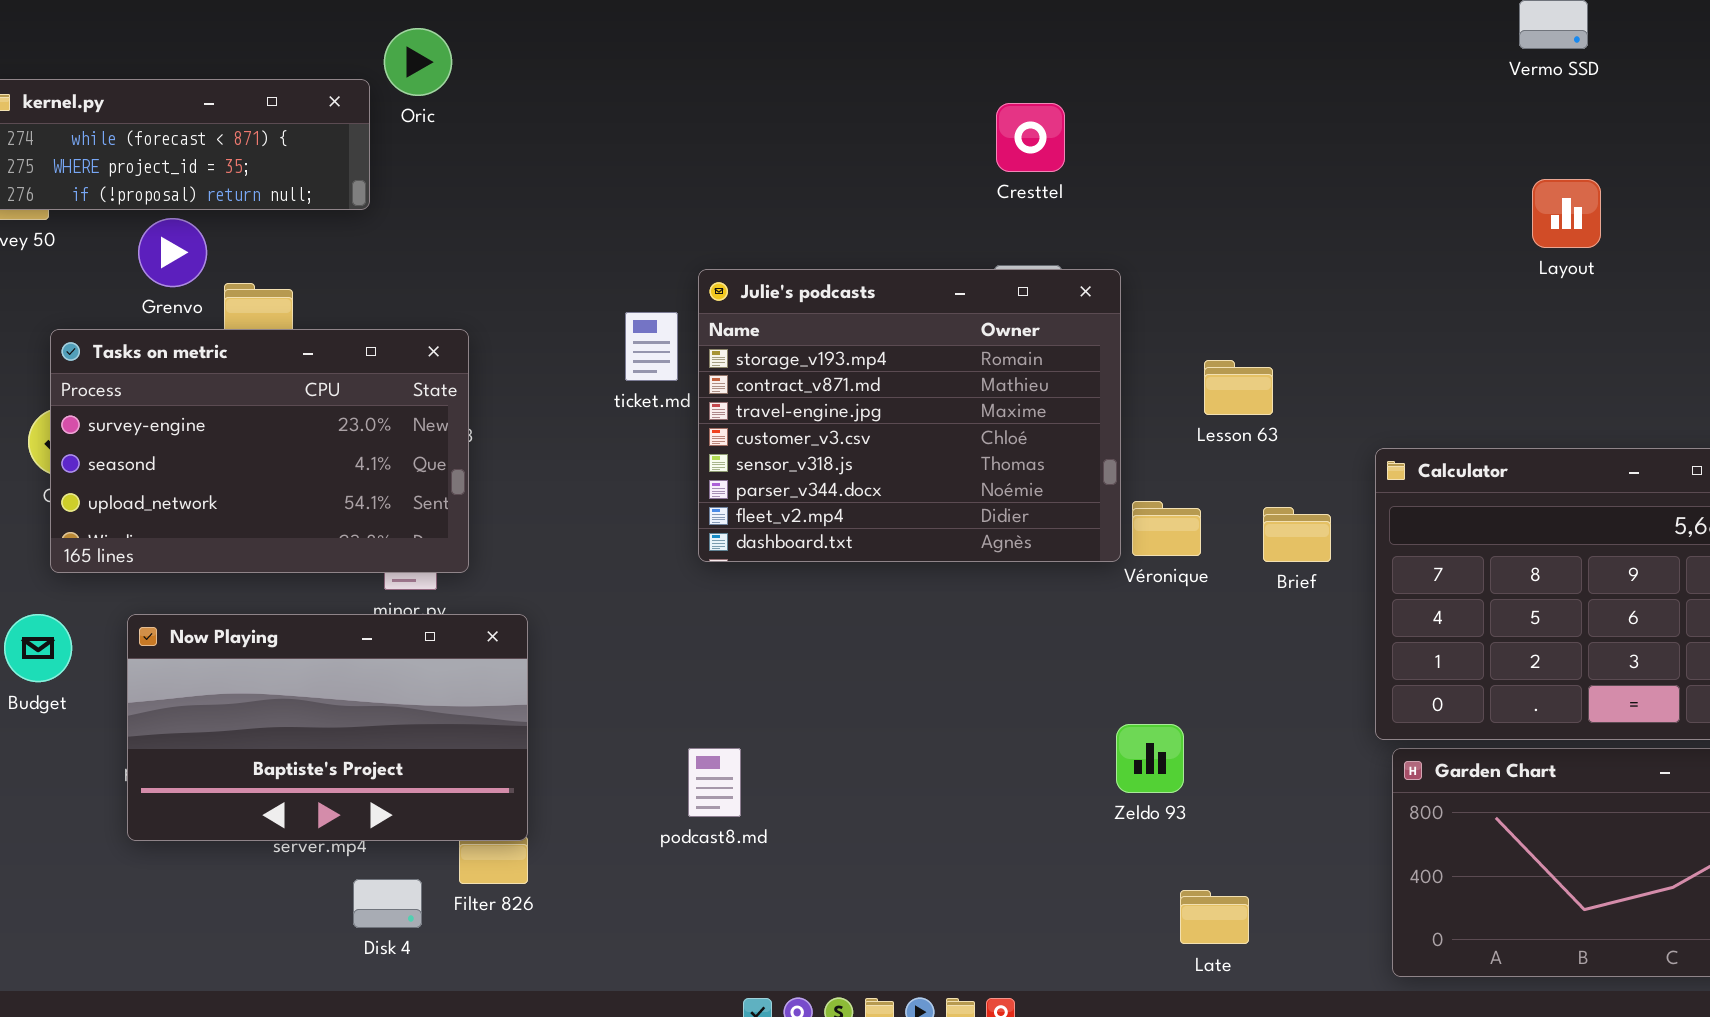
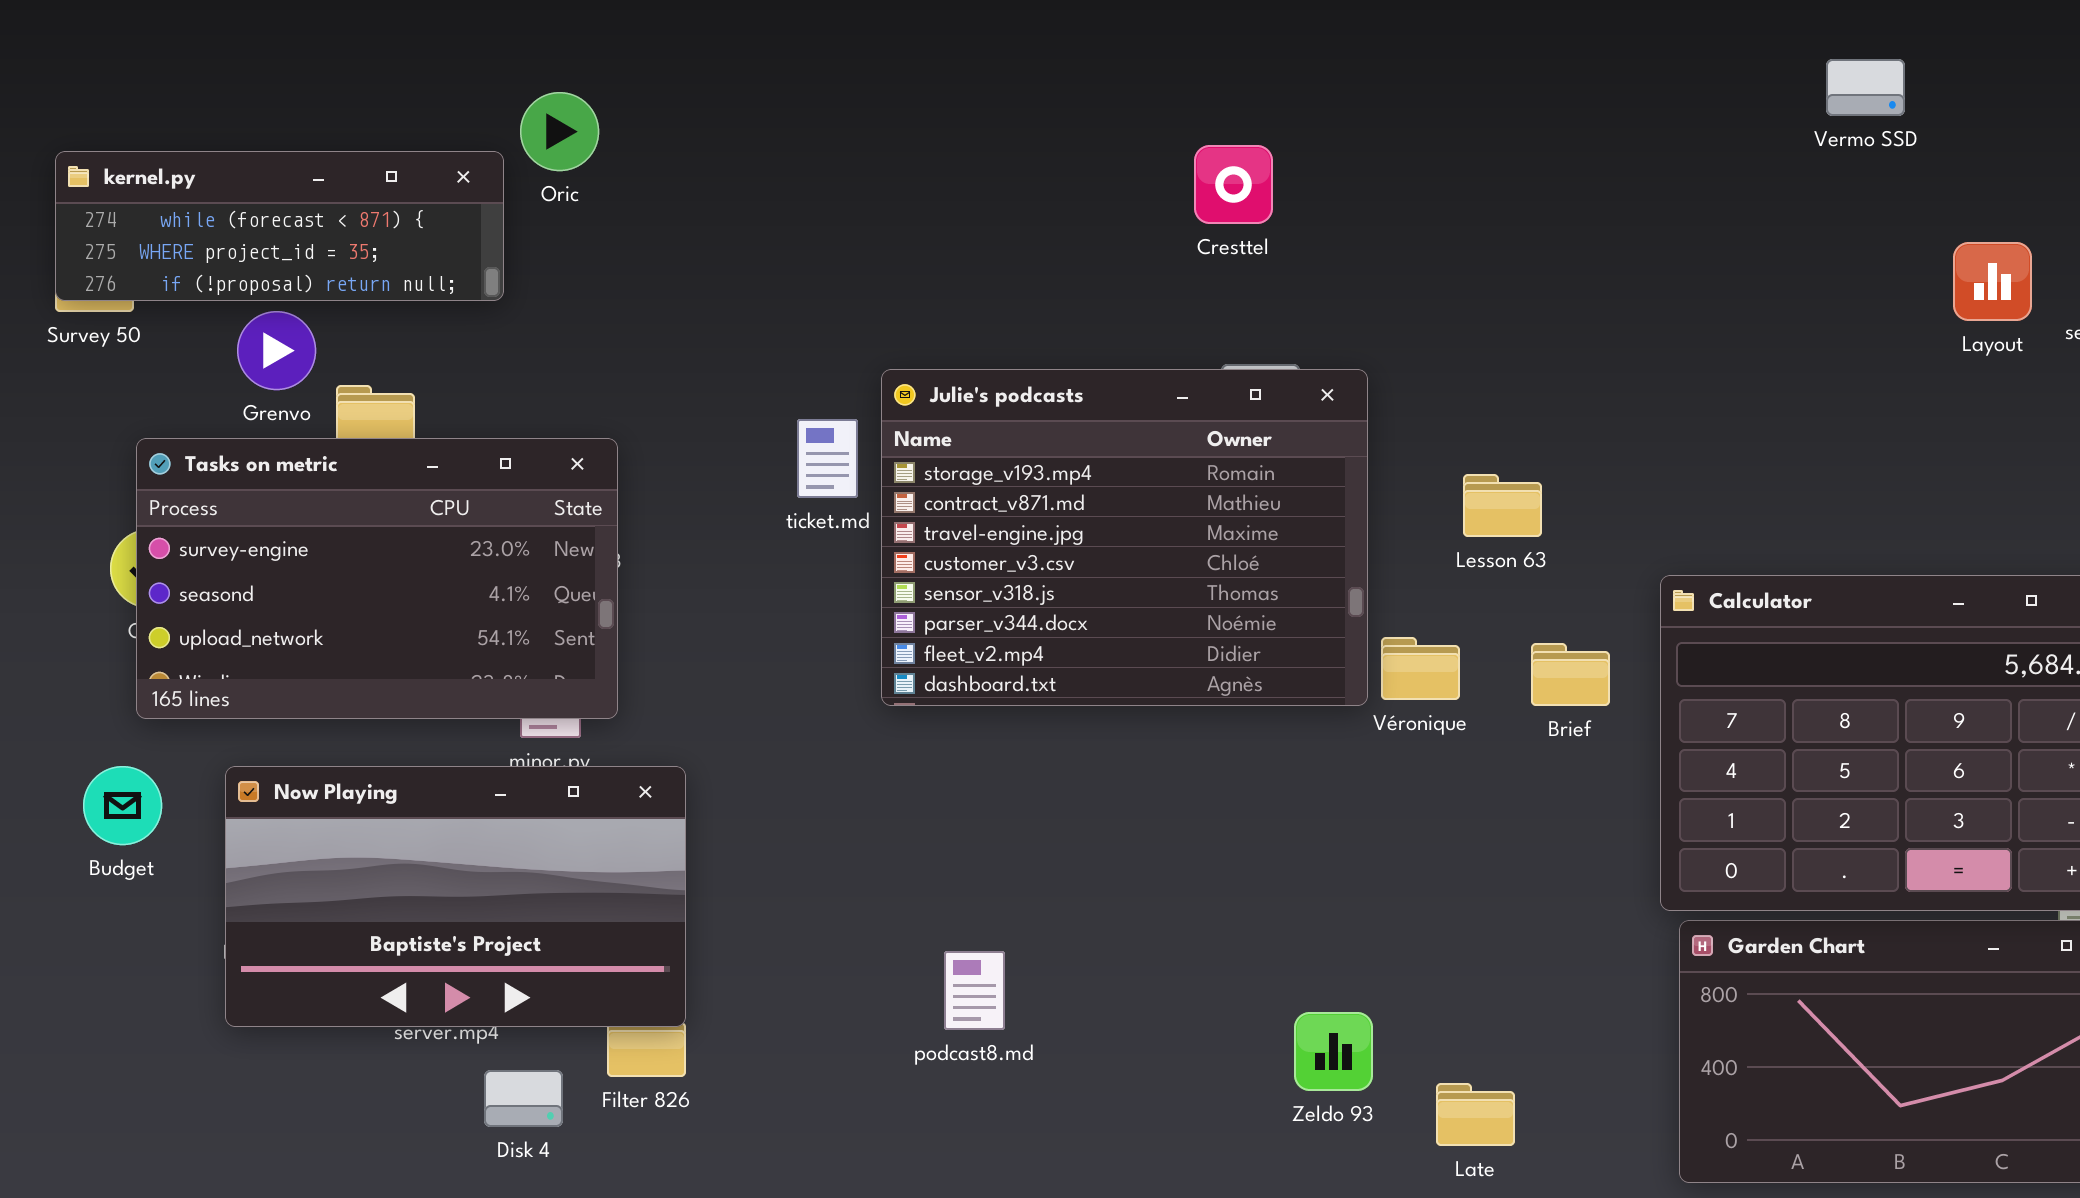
Cresttel: [996,103,1065,172] -> [1194,145,1273,224], moved
Layout: [1532,179,1601,248] -> [1953,242,2032,321], moved
Zeldo 93: [1116,724,1184,793] -> [1294,1012,1373,1091], moved
podcast8.md: [688,748,741,817] -> [944,951,1005,1030], moved

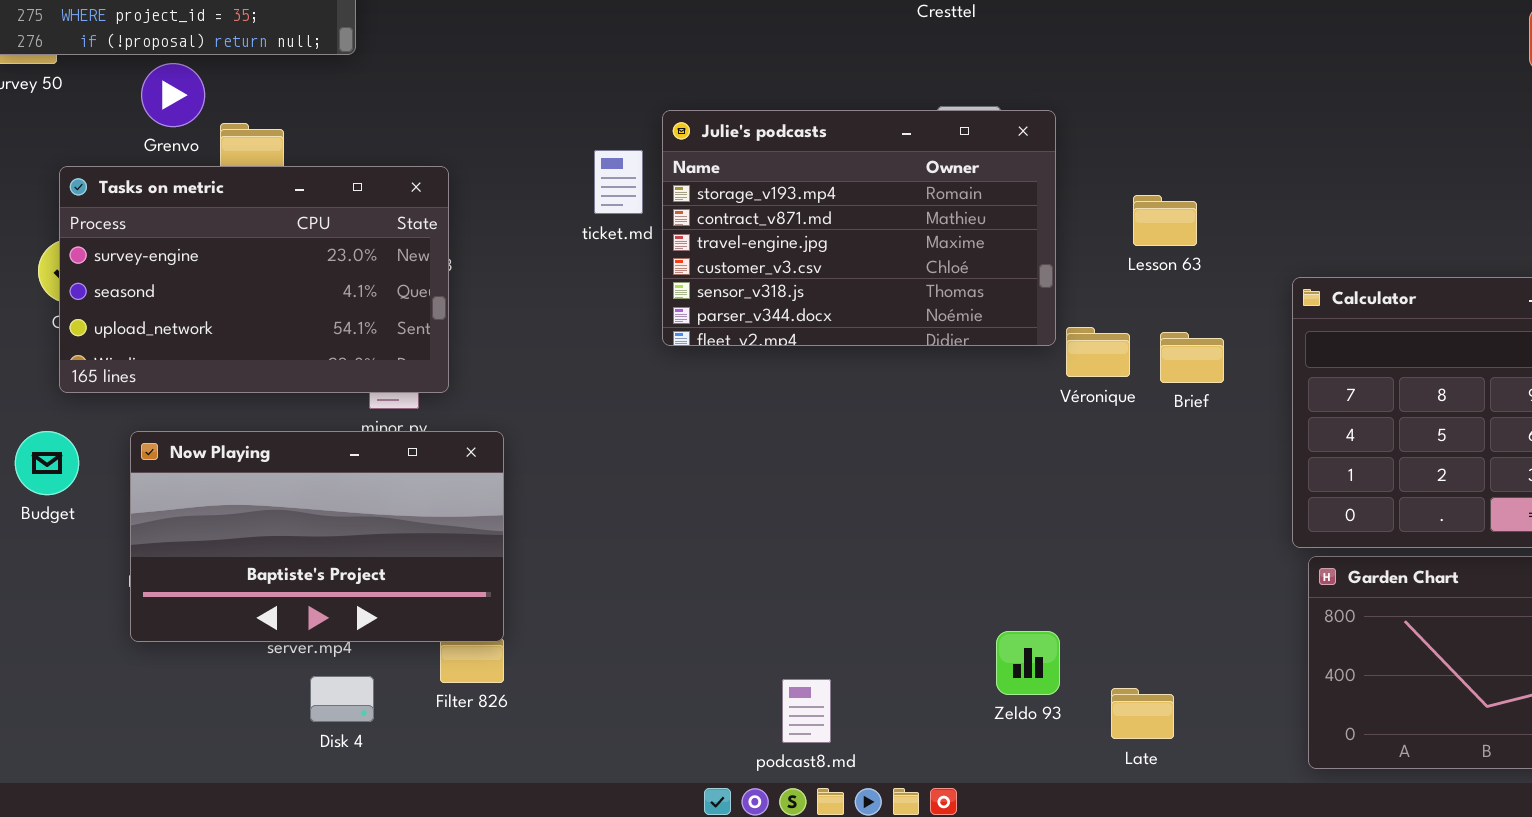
Julie's podcasts: [881,369,1368,706] -> [662,110,1056,346], resized
Brief: [1531,643,1610,706] -> [1160,332,1224,383], moved
podcast8.md: [944,951,1005,1030] -> [782,679,831,743], moved
Disk 4: [484,1070,563,1127] -> [310,676,374,722], moved

